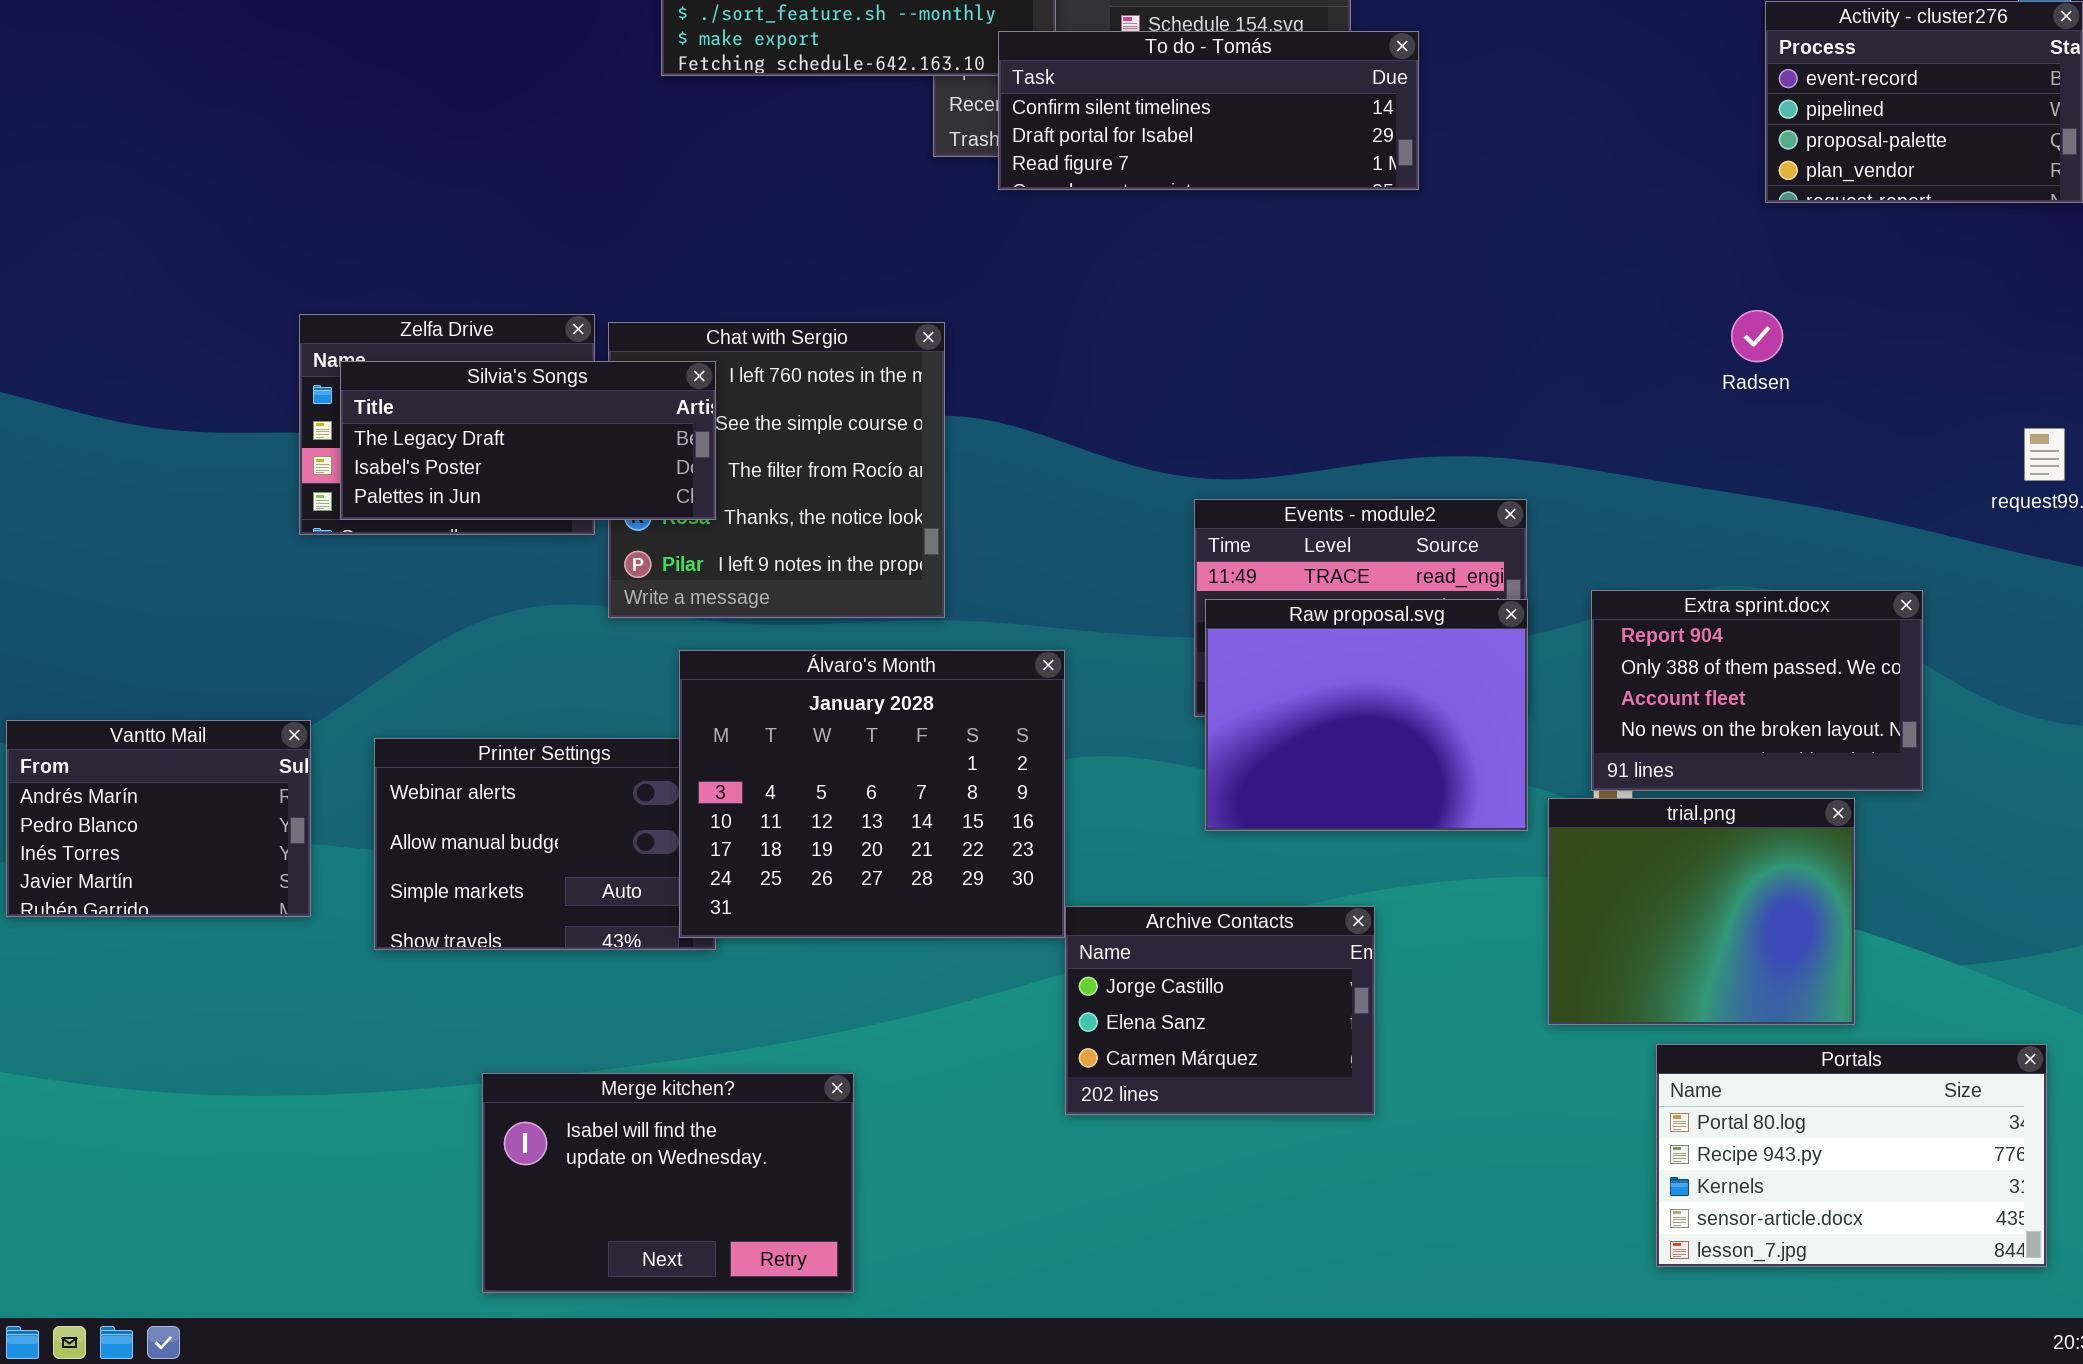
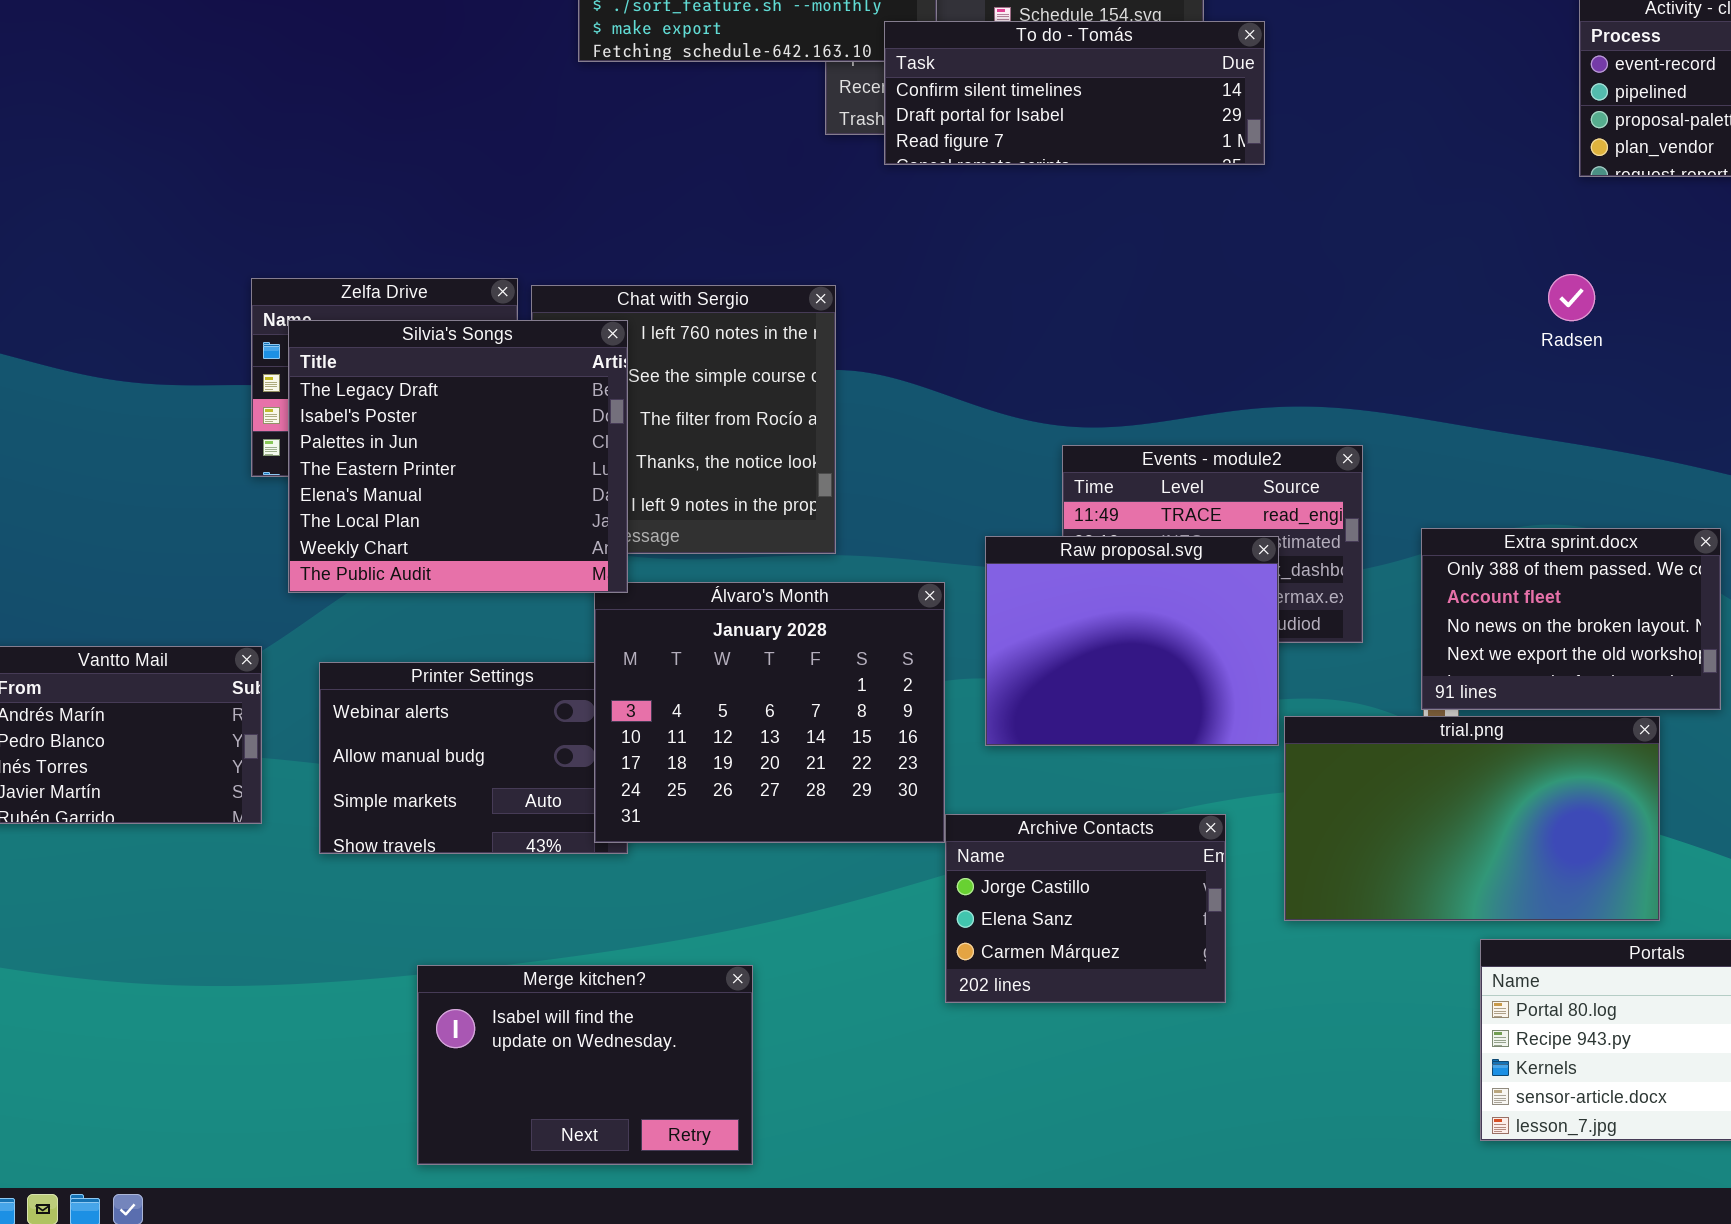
Silvia's Songs: [340,361,716,520] -> [288,320,628,593], resized
Extra sprint.docx: [1591,590,1923,791] -> [1421,528,1721,710], scrolled down 1 row
Raw proposal.svg: [1205,599,1528,831] -> [985,536,1279,746], moved
trial.png: [1548,798,1855,1025] -> [1284,716,1660,921], resized

